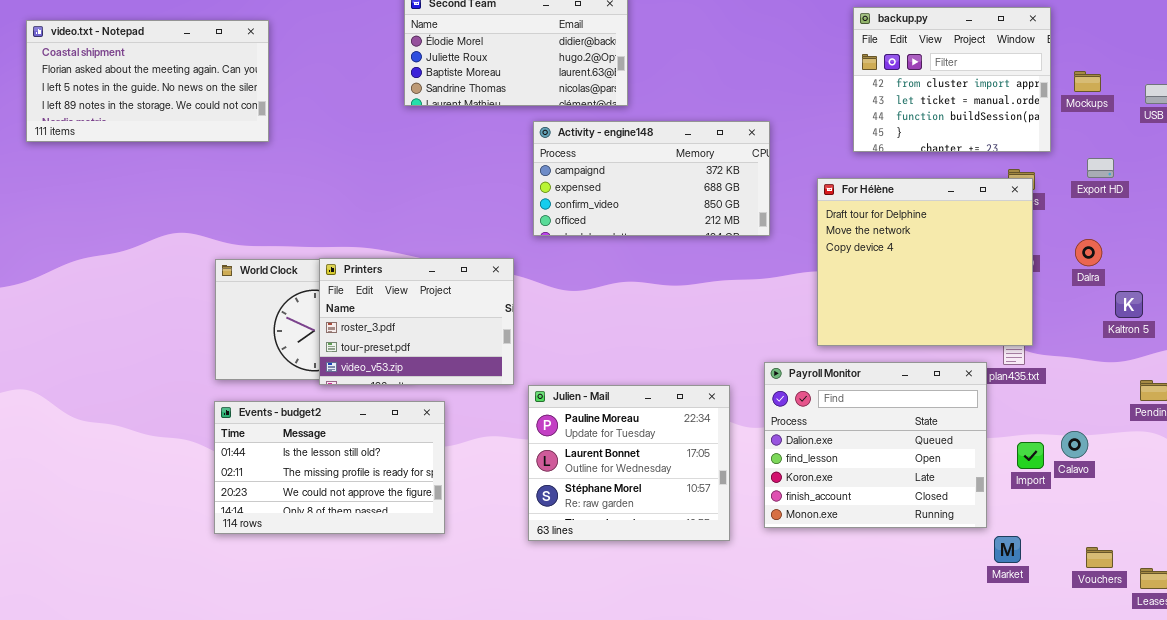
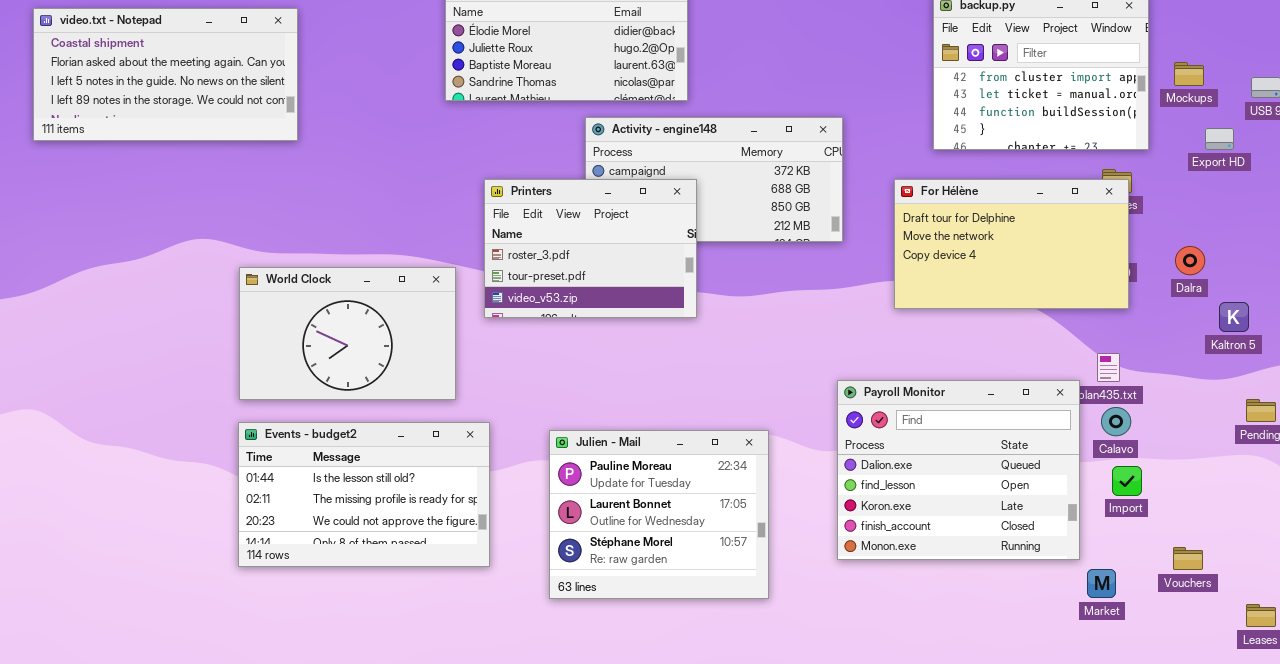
Export HD: [1087,158,1114,178] -> [1205,128,1234,150], moved
For Hélène: [817,178,1033,346] -> [894,179,1129,309], resized
Printers: [319,258,514,385] -> [484,179,697,318], moved
Julien - Mail: [528,385,730,541] -> [549,430,769,599], moved
Calavo: [1061,431,1088,458] -> [1101,407,1131,436], moved
Vouchers: [1086,547,1113,568] -> [1173,547,1203,570], moved

